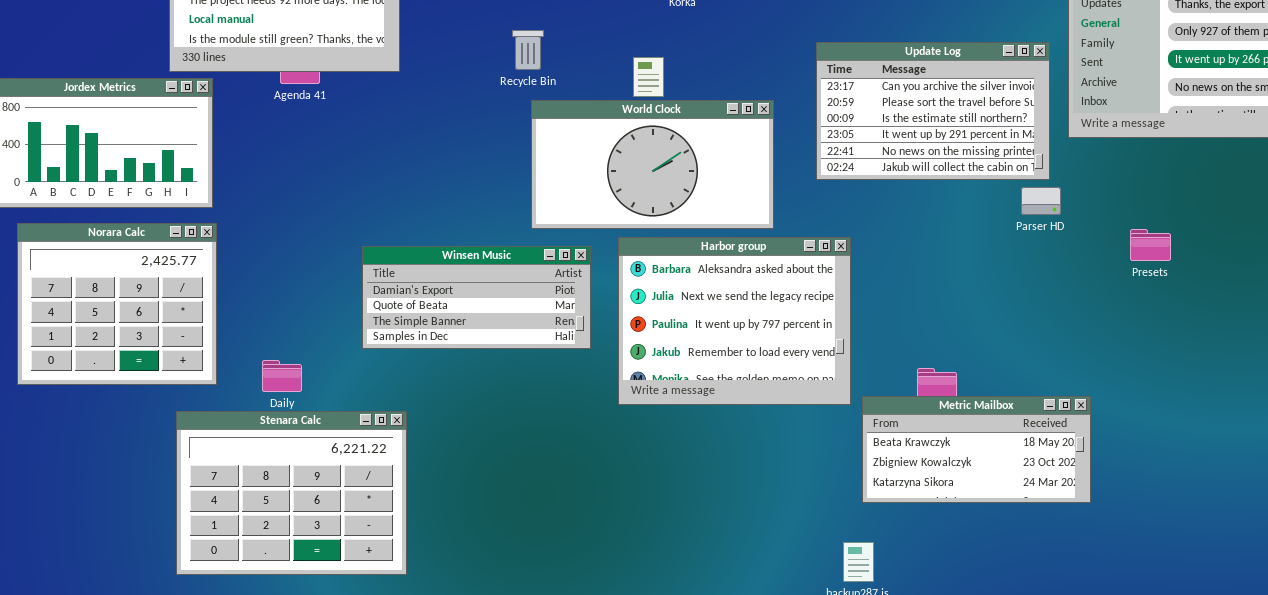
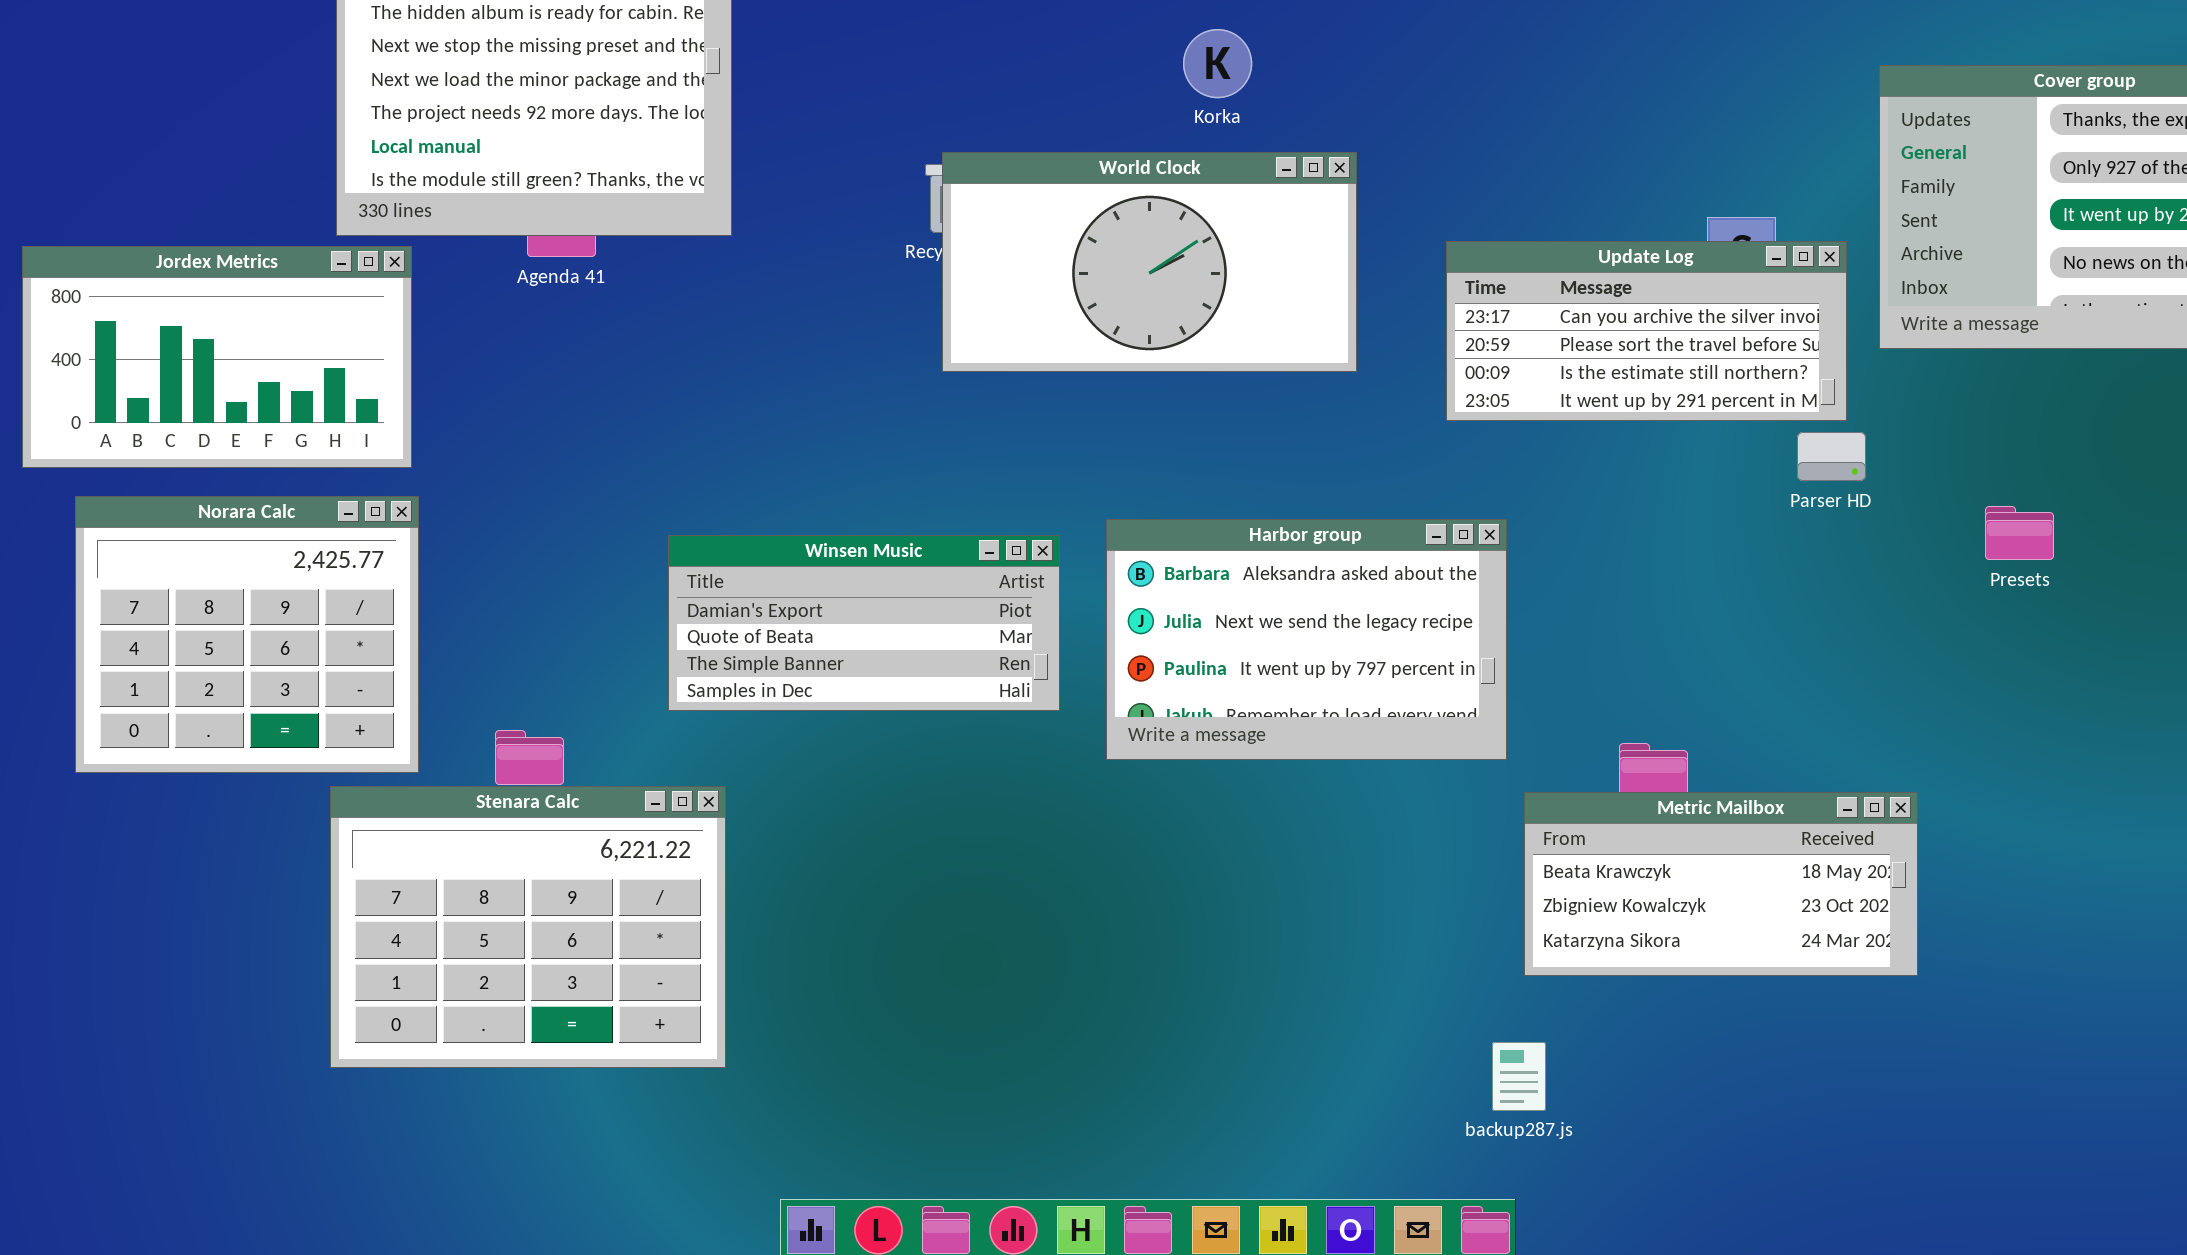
Update Log: [816,42,1050,180] -> [1446,241,1847,421], resized
World Clock: [531,100,774,229] -> [942,152,1357,372], moved
Harbor group: [618,237,851,405] -> [1106,519,1507,760], resized
Stenara Calc: [176,411,407,575] -> [330,786,726,1068], moved

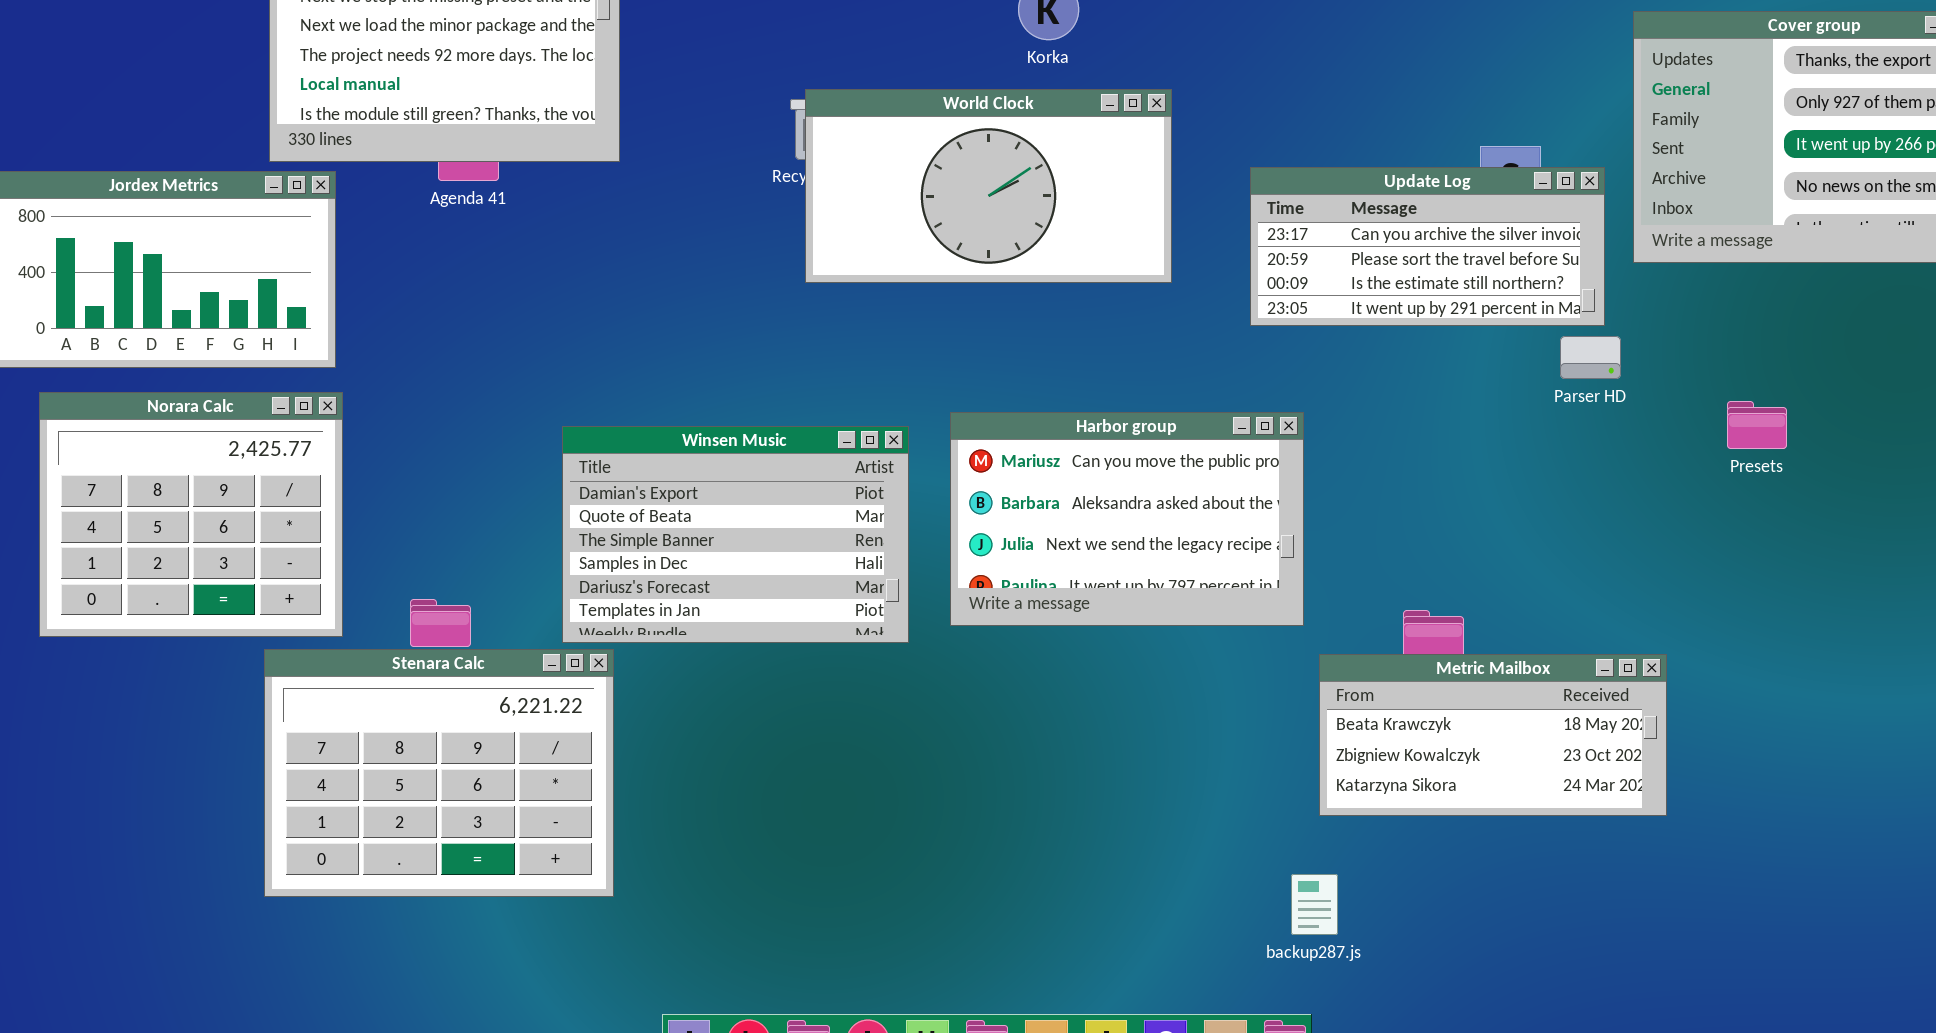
Harbor group: [1106,519,1507,760] -> [950,412,1304,626], scrolled up 1 row
Winsen Music: [668,535,1060,711] -> [562,426,909,643], resized

